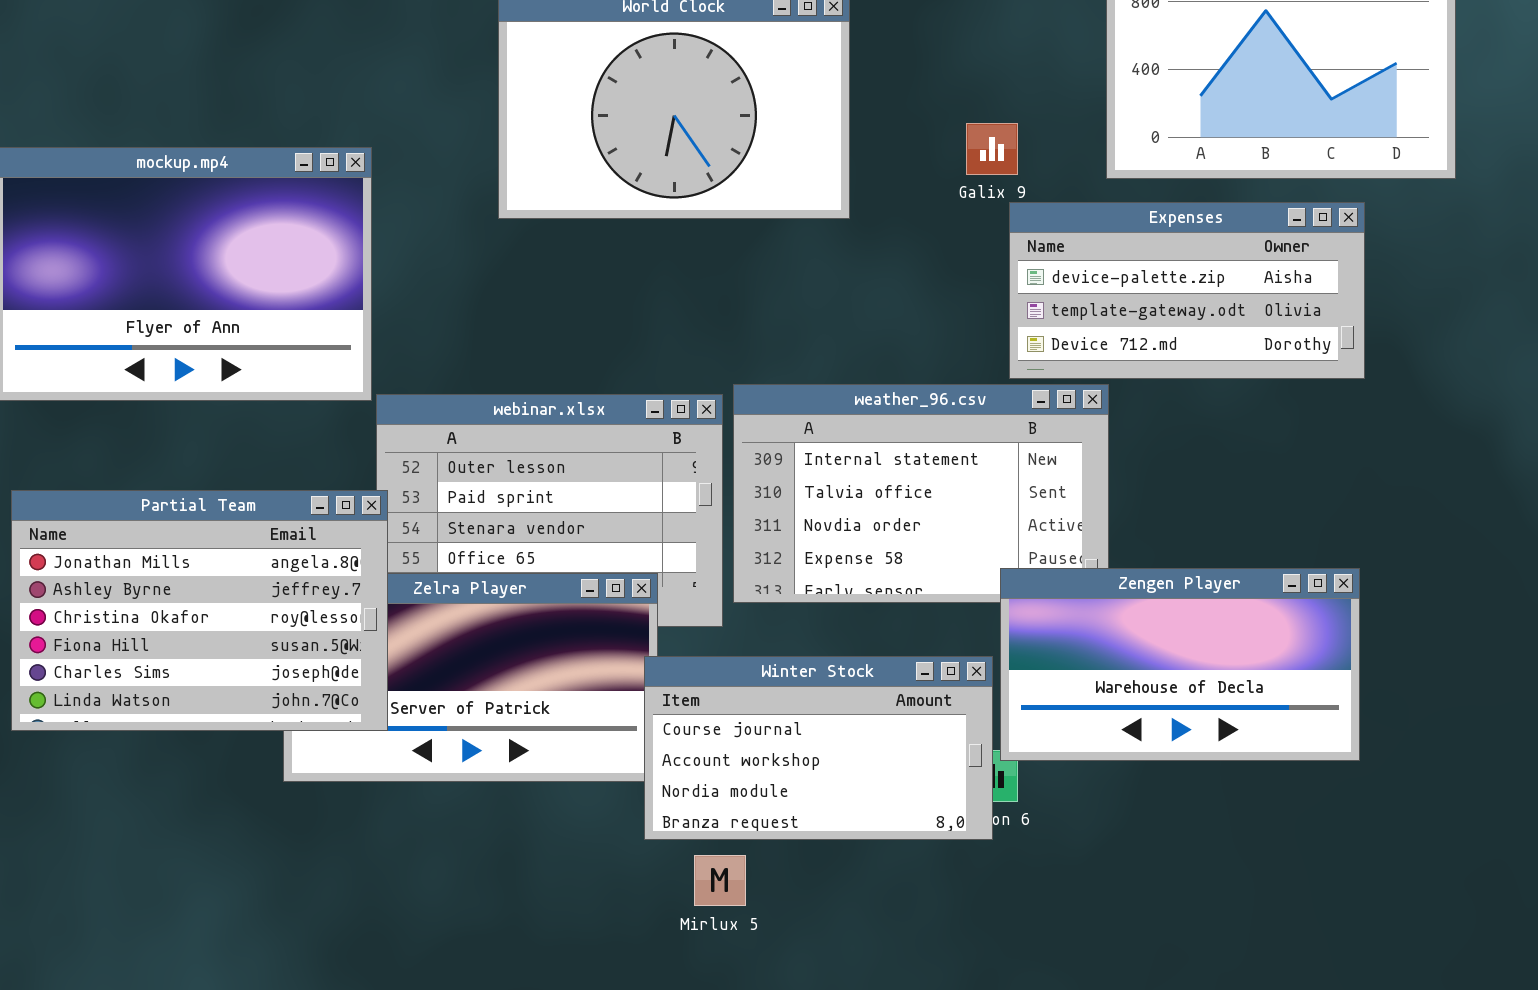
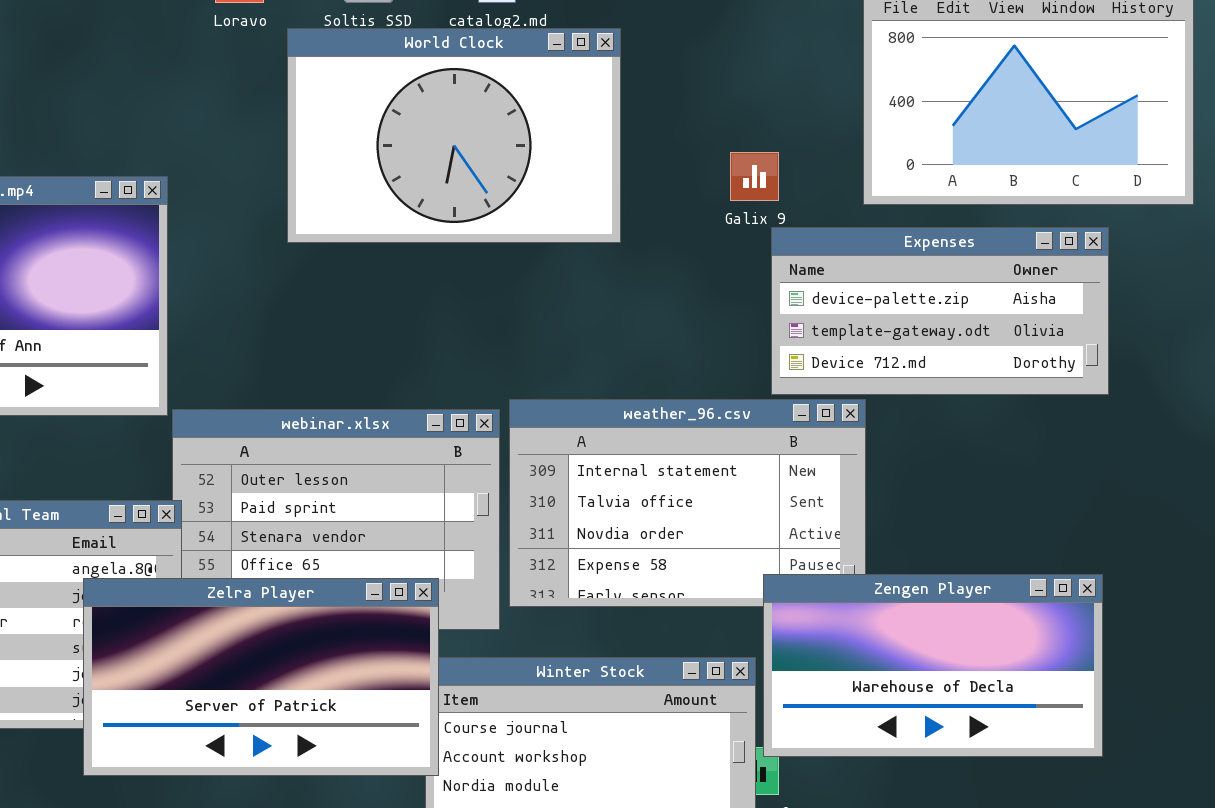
Zelra Player: [283,573,658,782] -> [83,578,439,776], raised

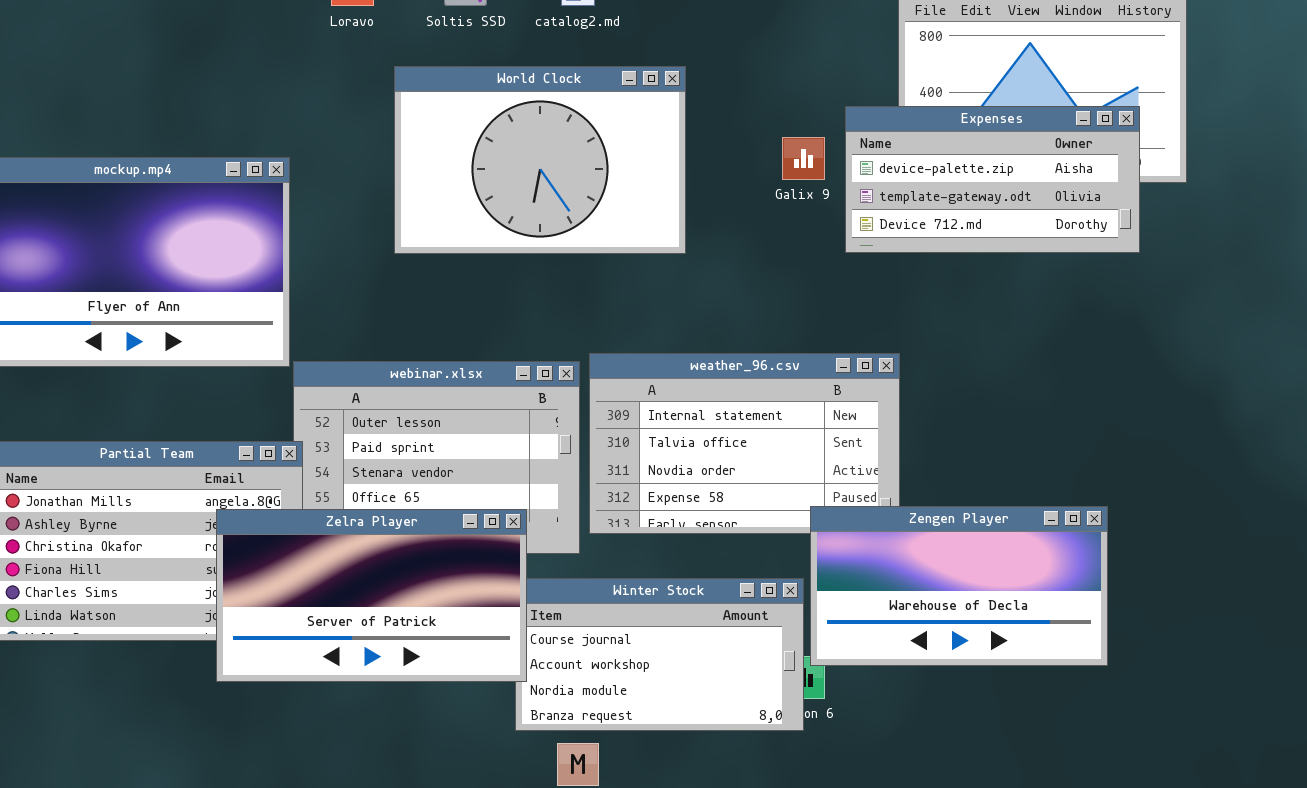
World Clock: [287,28,621,243] -> [394,66,686,254], moved
Expenses: [771,227,1109,395] -> [845,106,1140,253], moved

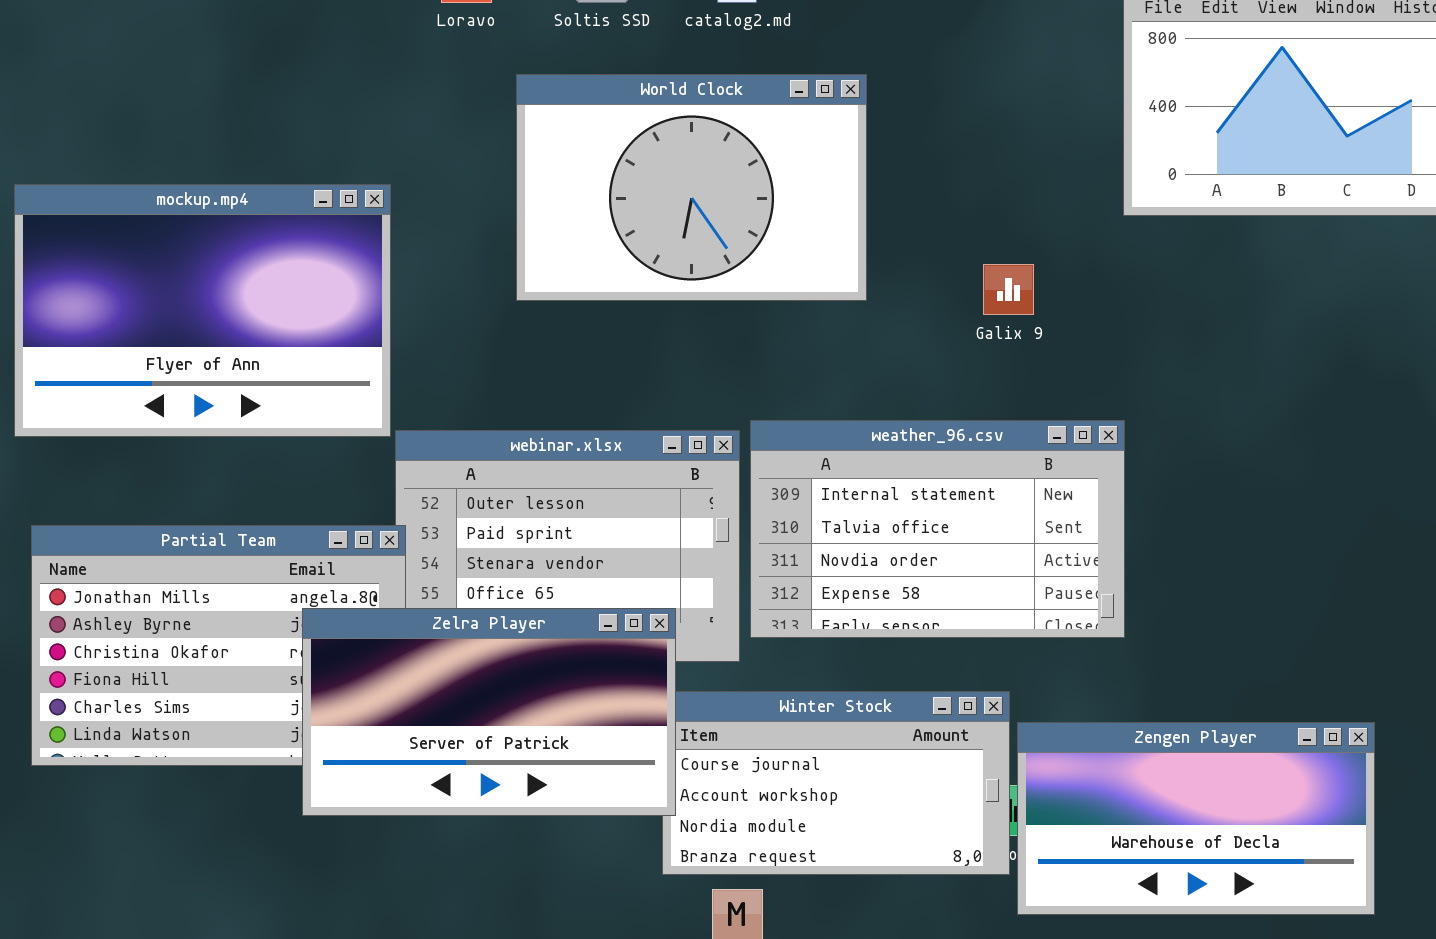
Expenses: [845,106,1140,253] -> none, closed
Galix 9: [782,137,825,180] -> [983,264,1034,315], moved
Zengen Player: [810,506,1108,666] -> [1017,722,1375,915], moved

